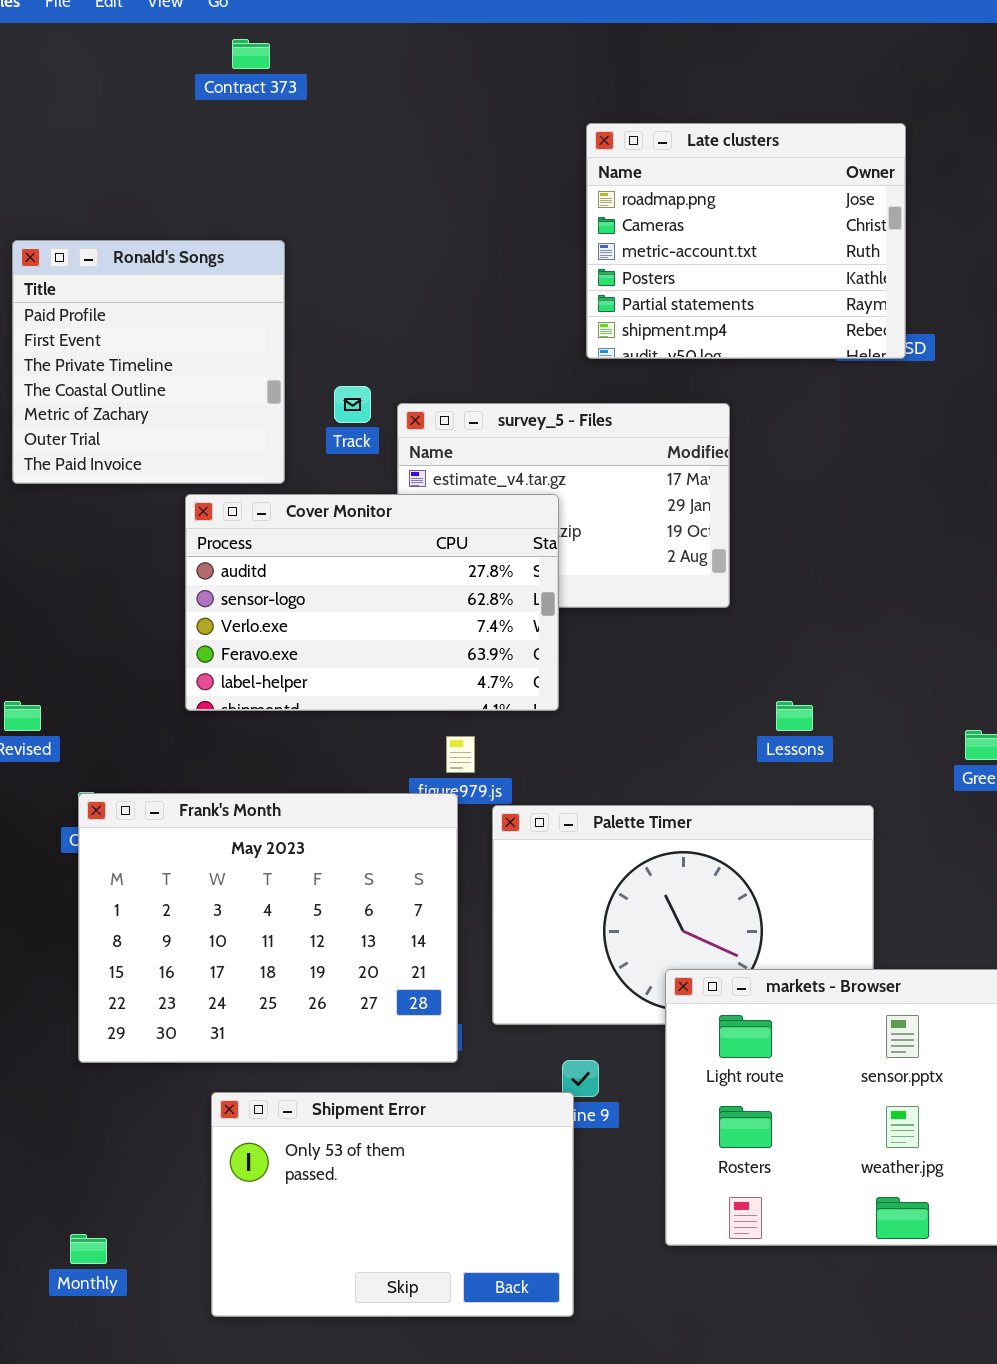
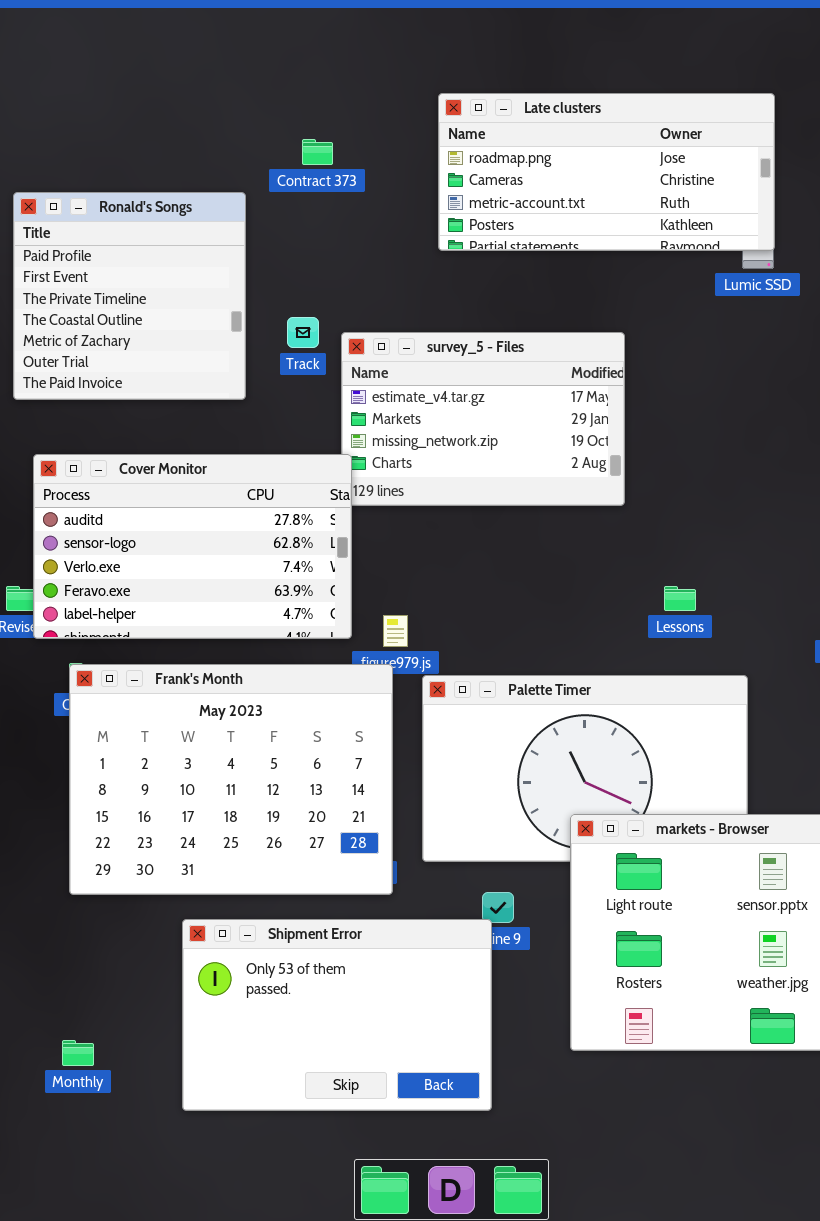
Contract 373: [232,39,270,69] -> [302,139,333,165], moved
Late clusters: [586,123,906,359] -> [438,93,775,251], resized
Cover Monitor: [185,494,559,711] -> [33,454,352,639], moved

